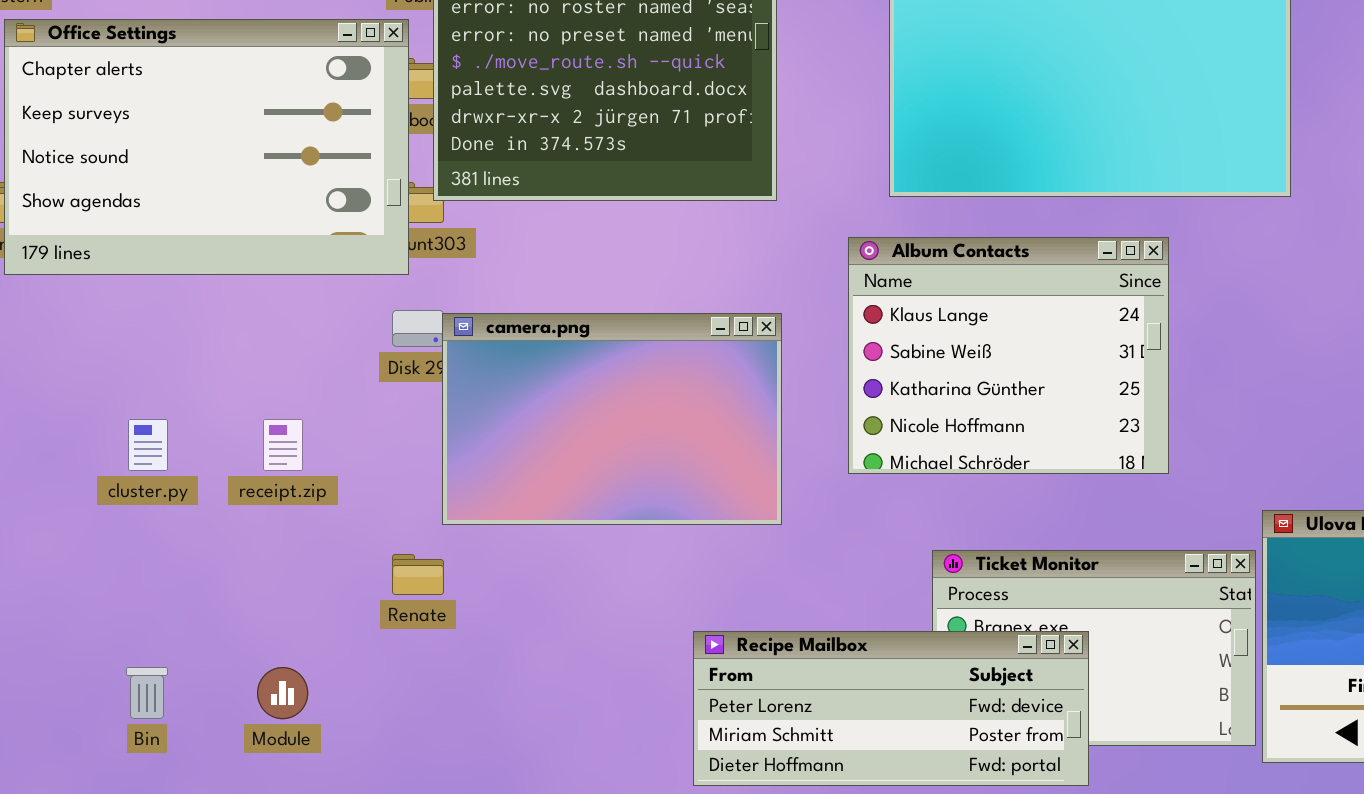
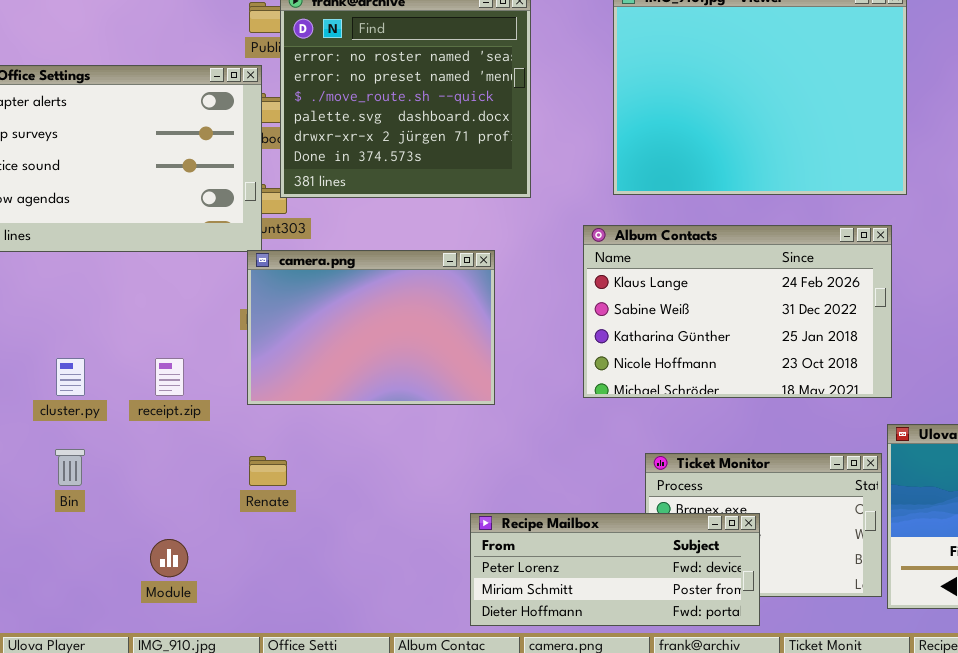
Album Contacts: [848,237,1169,474] -> [583,225,892,398], resized
camera.png: [442,313,782,525] -> [247,250,495,405], moved
Bin: [126,667,168,719] -> [55,449,85,486], moved

